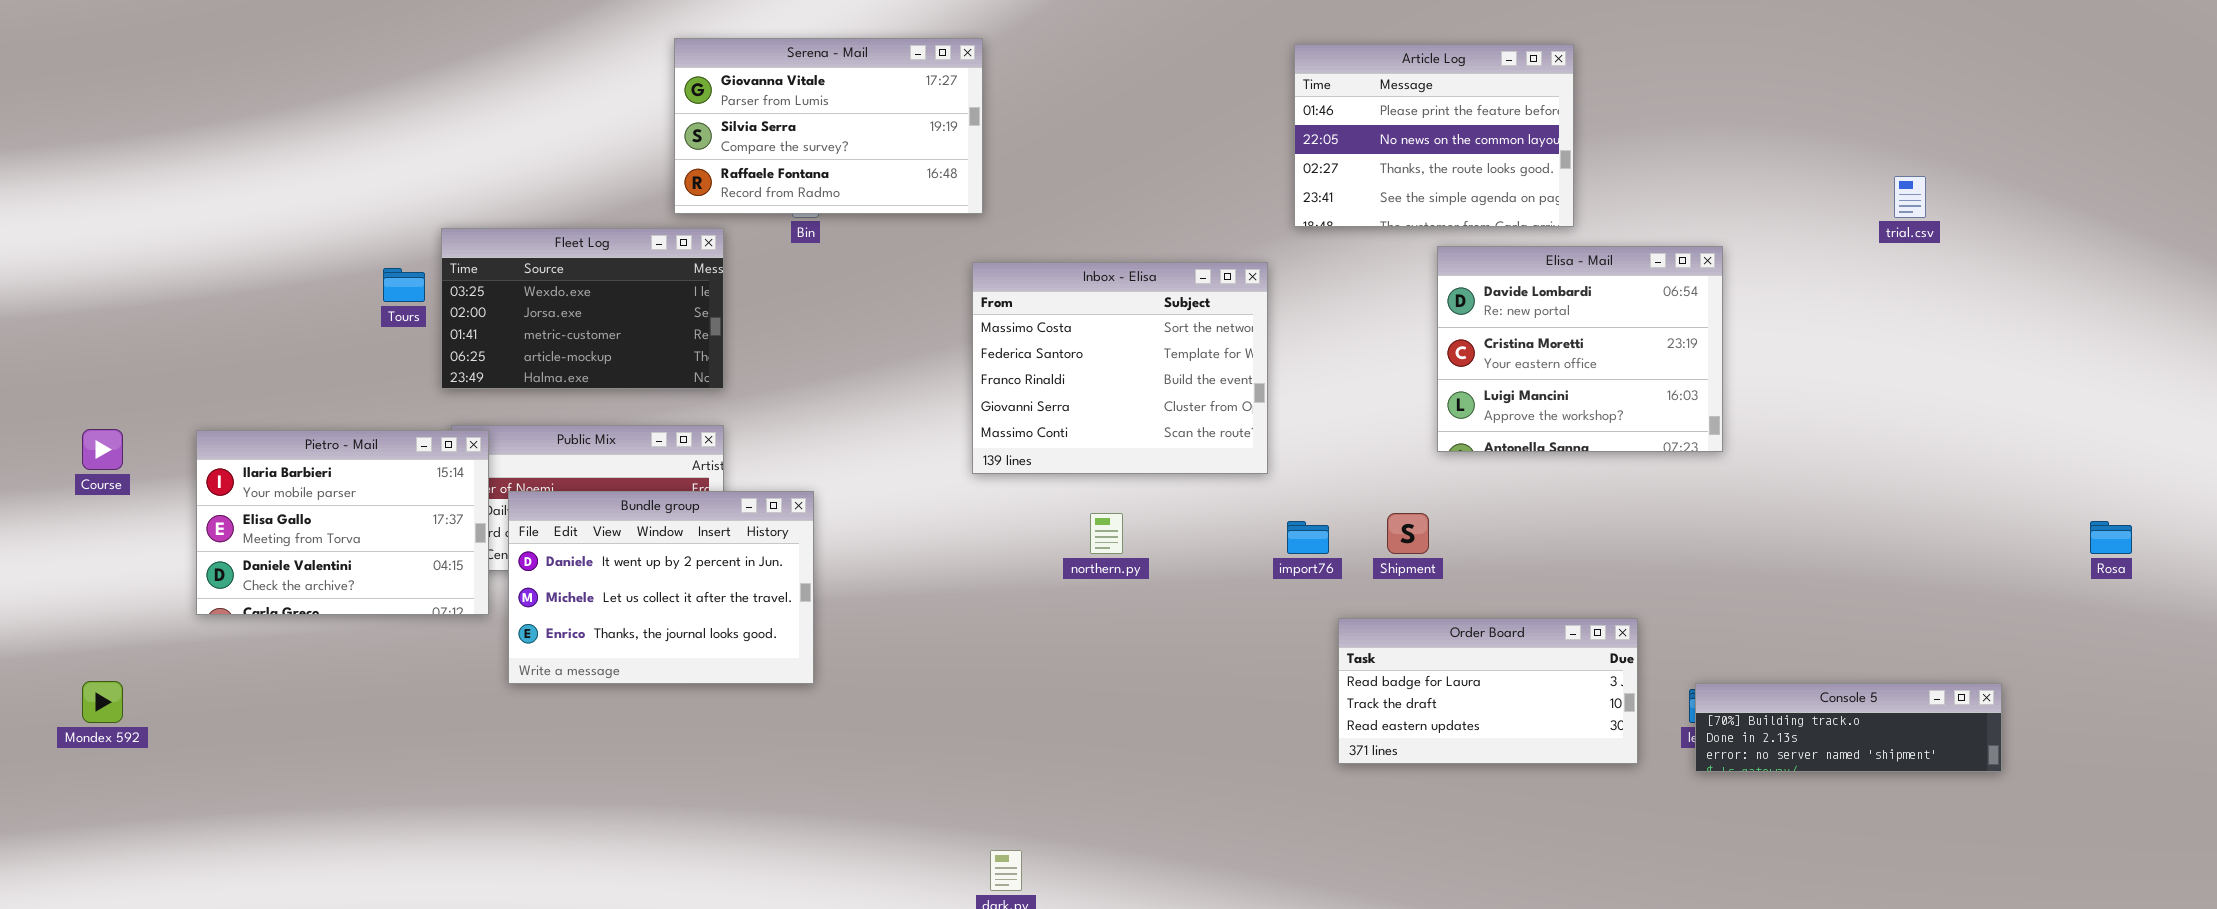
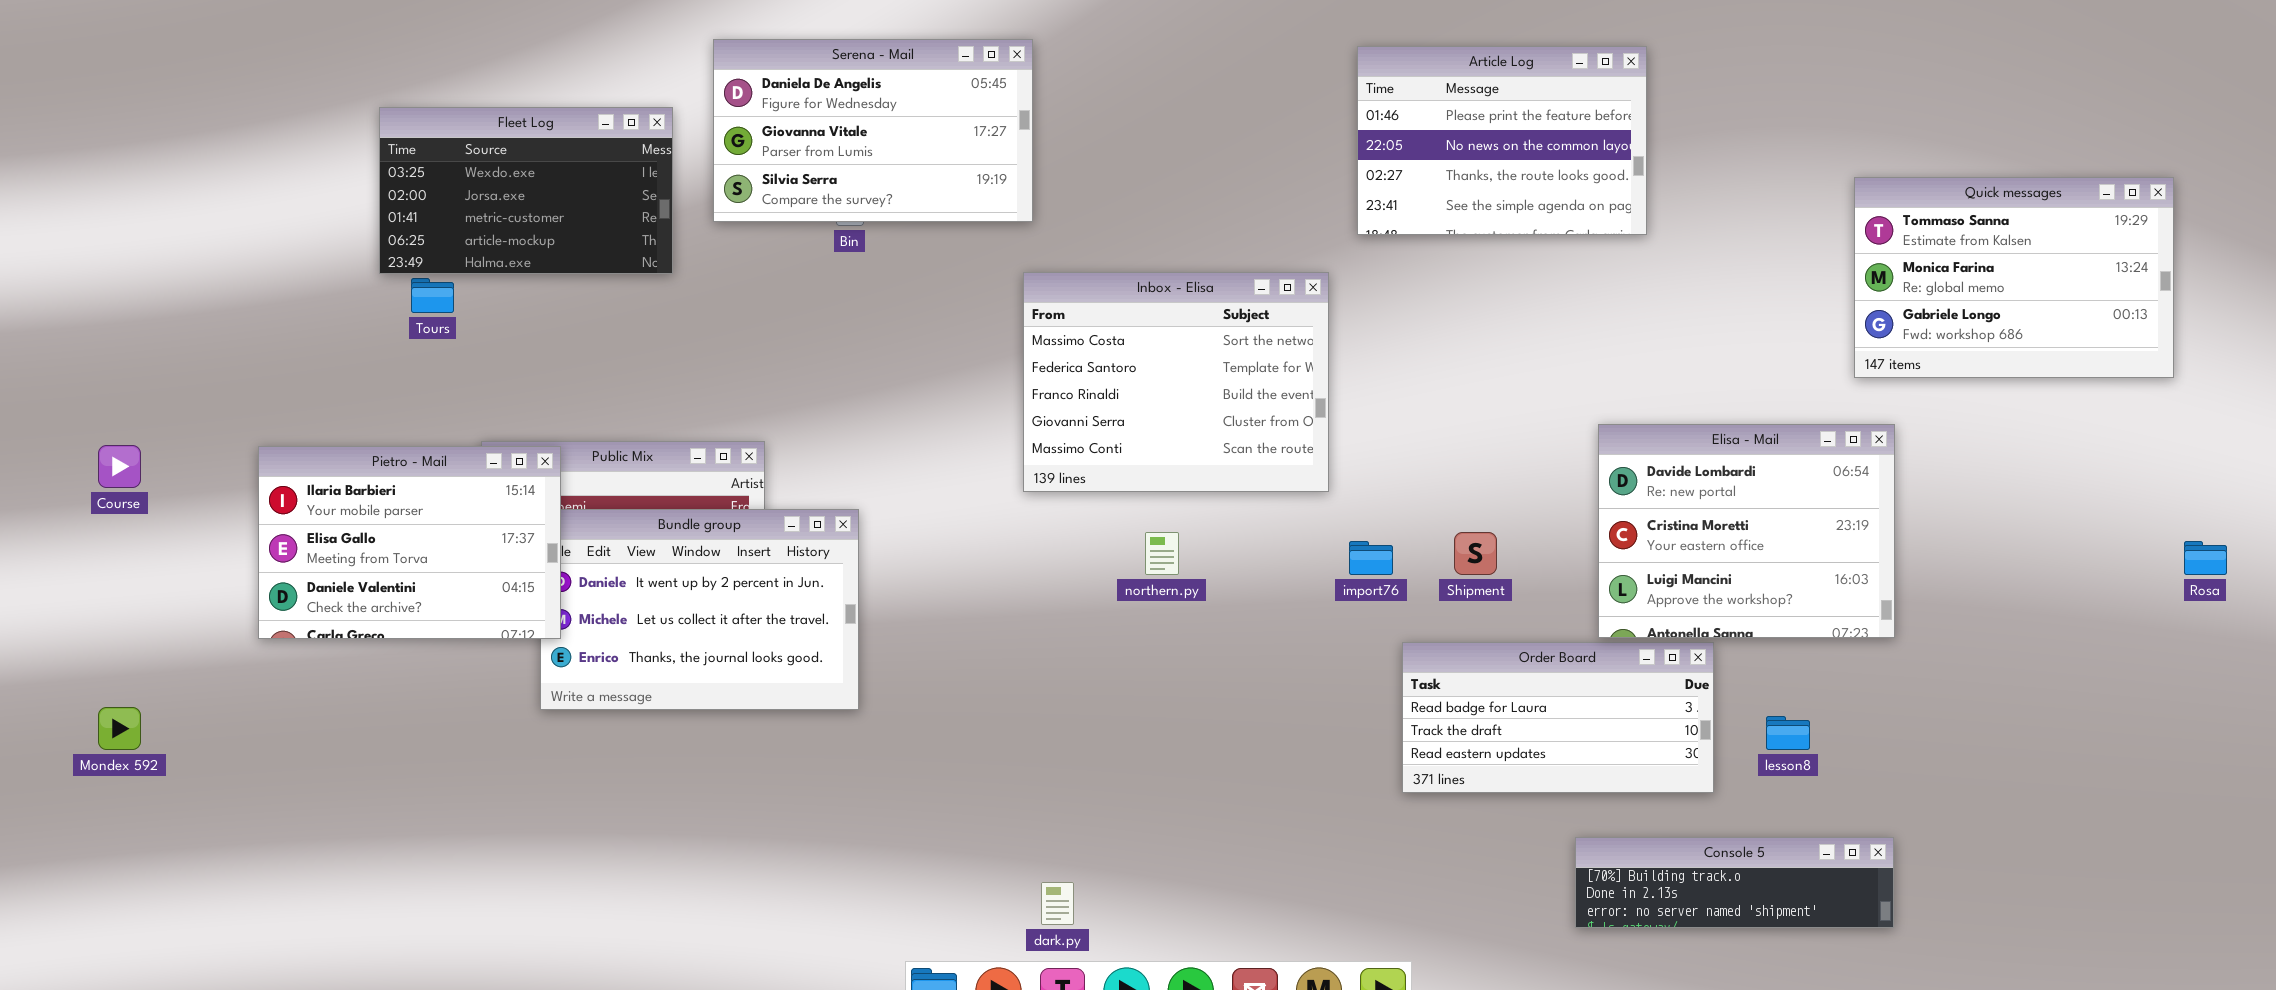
Serena - Mail: [674,38,983,214] -> [713,39,1033,222], scrolled up 1 row
Quick messages: none -> [1854,177,2174,378], opened
Fleet Log: [441,228,724,389] -> [379,107,673,274], moved
Elisa - Mail: [1437,246,1723,452] -> [1598,424,1895,638], moved
Pietro - Mail: [196,430,489,615] -> [258,446,561,639], moved
Console 5: [1695,683,2002,772] -> [1575,837,1894,928], moved

